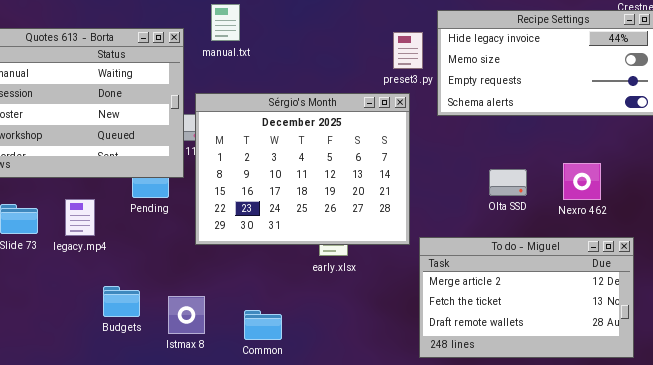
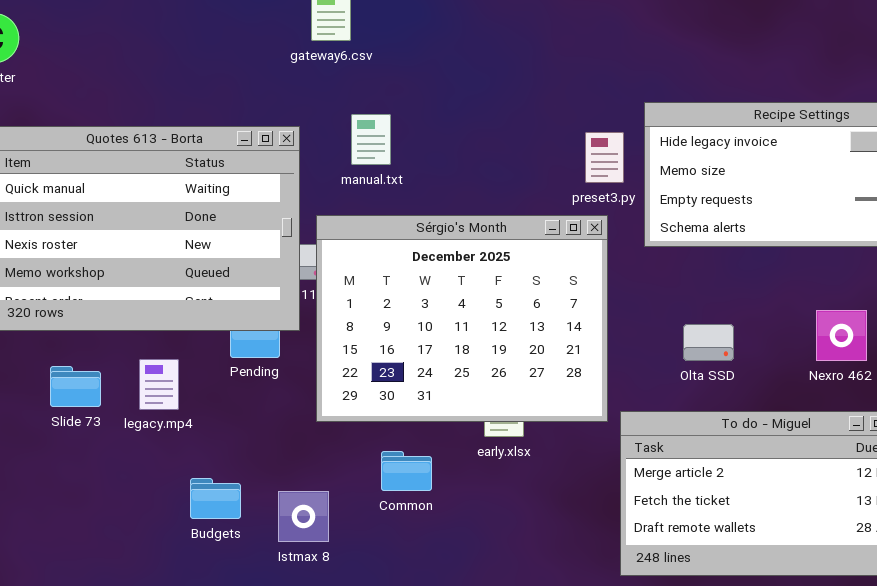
manual.txt: [211,4,240,41] -> [351,114,391,165], moved
Olta SSD: [489,169,527,196] -> [683,324,734,361], moved
Common: [244,310,282,340] -> [381,451,432,491], moved

